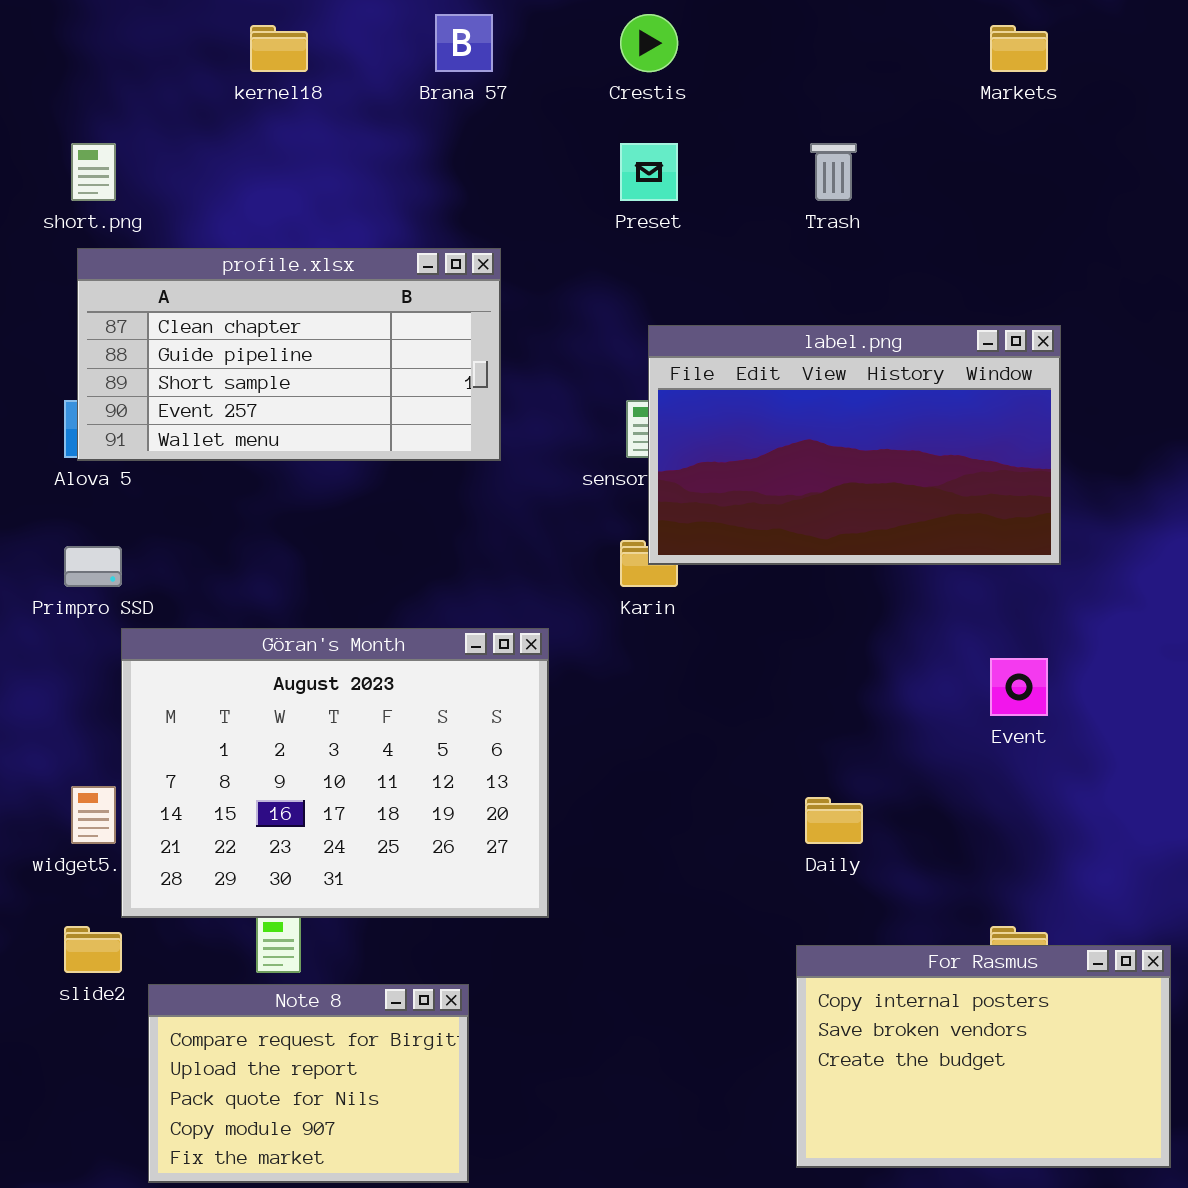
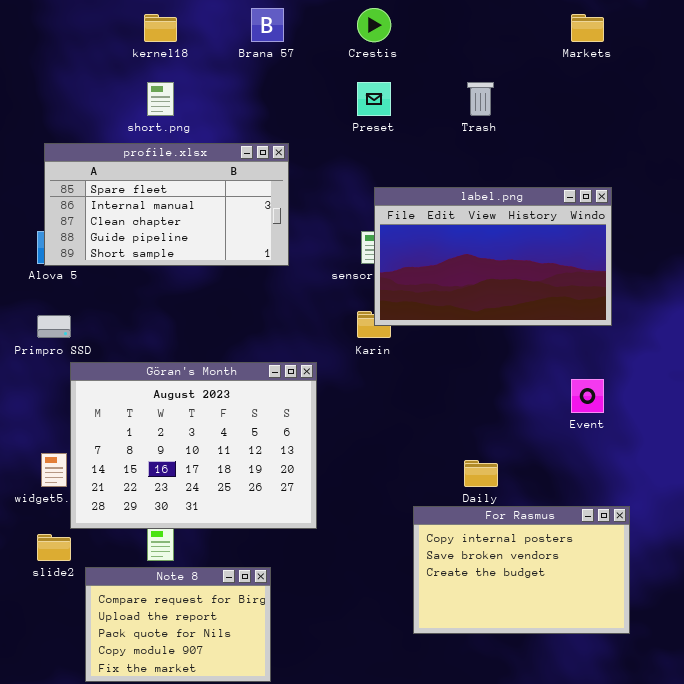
short.png: [71,143,116,201] -> [147,82,174,116], moved
profile.xlsx: [77,248,501,461] -> [44,143,289,266], scrolled up 2 rows
For Rasmus: [796,945,1171,1168] -> [413,506,630,634], moved

